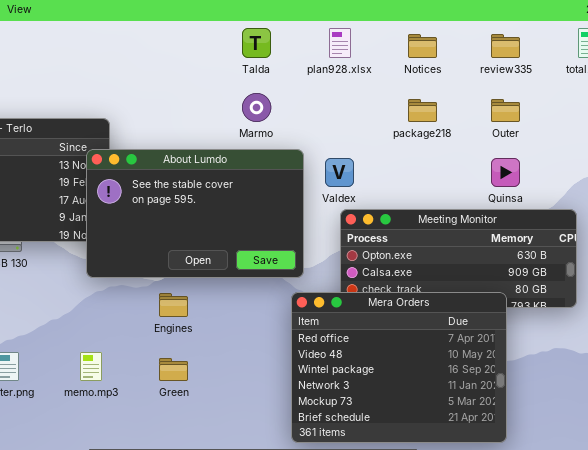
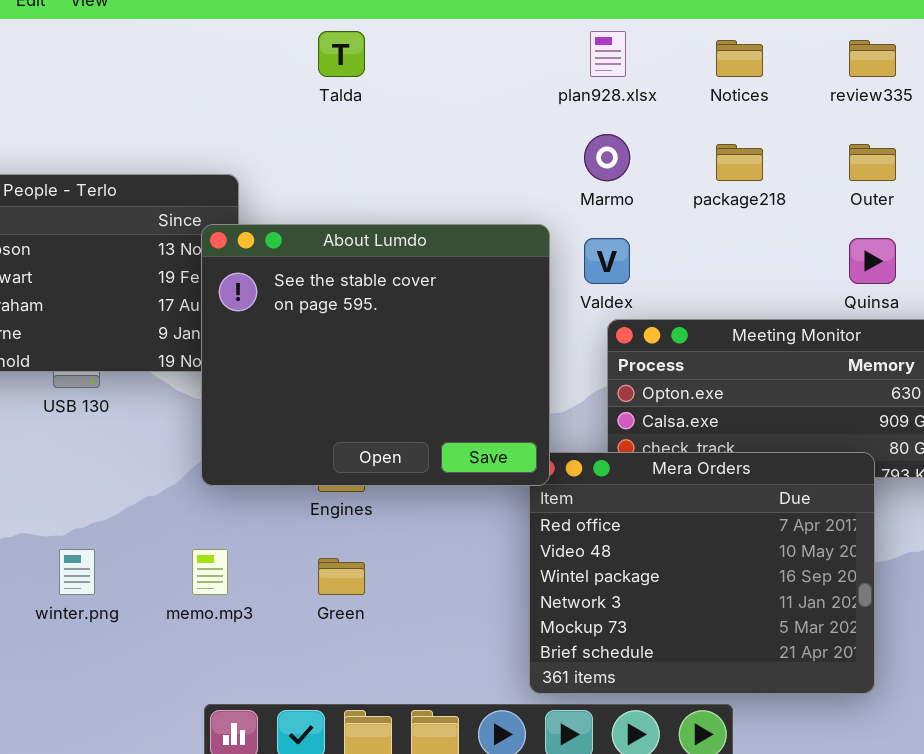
Talda: [242,28,271,58] -> [318,31,365,77], moved
Marmo: [242,93,271,122] -> [584,134,630,181], moved
About Lumdo: [86,149,304,278] -> [201,224,550,486], resized

